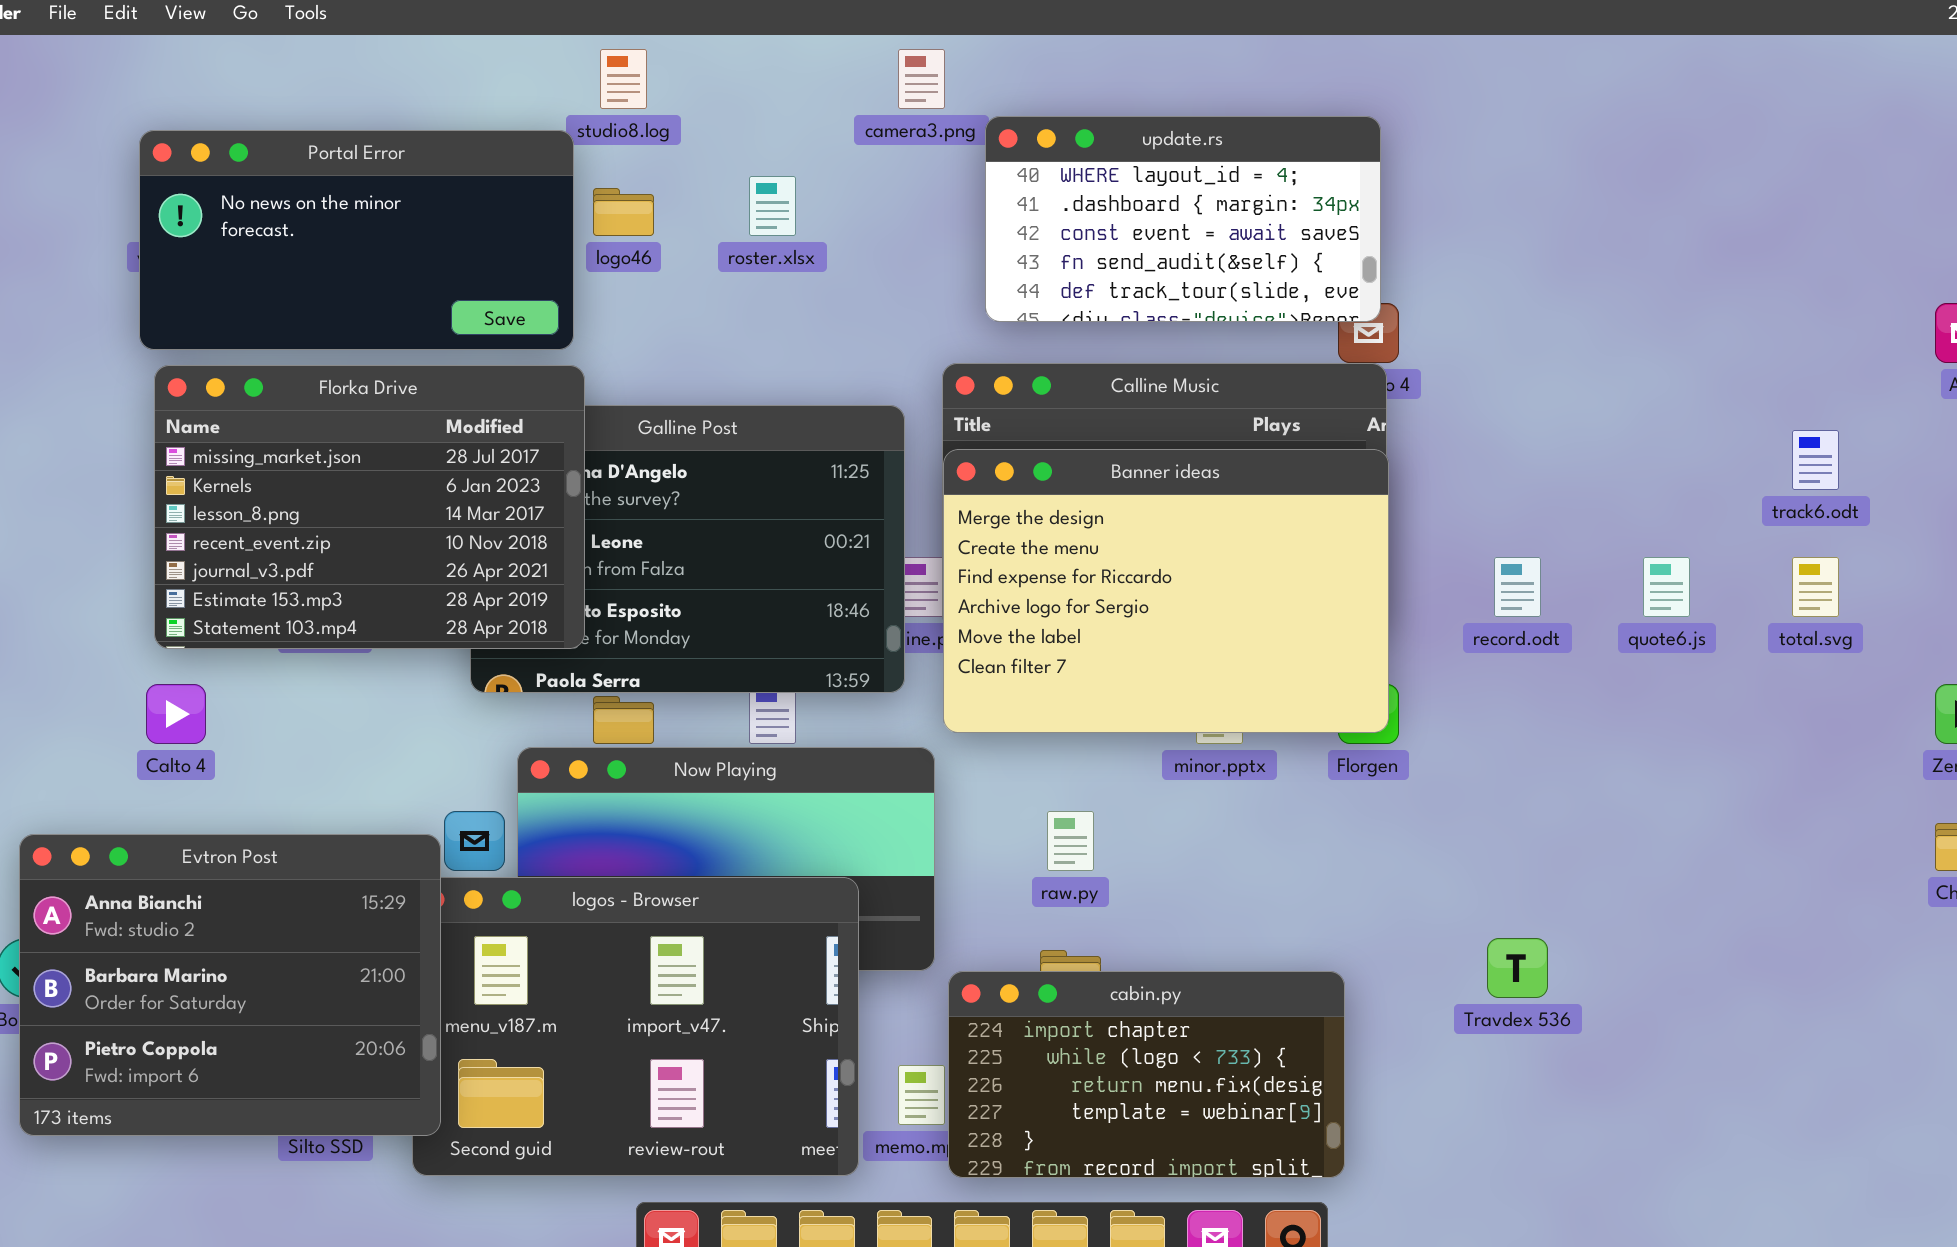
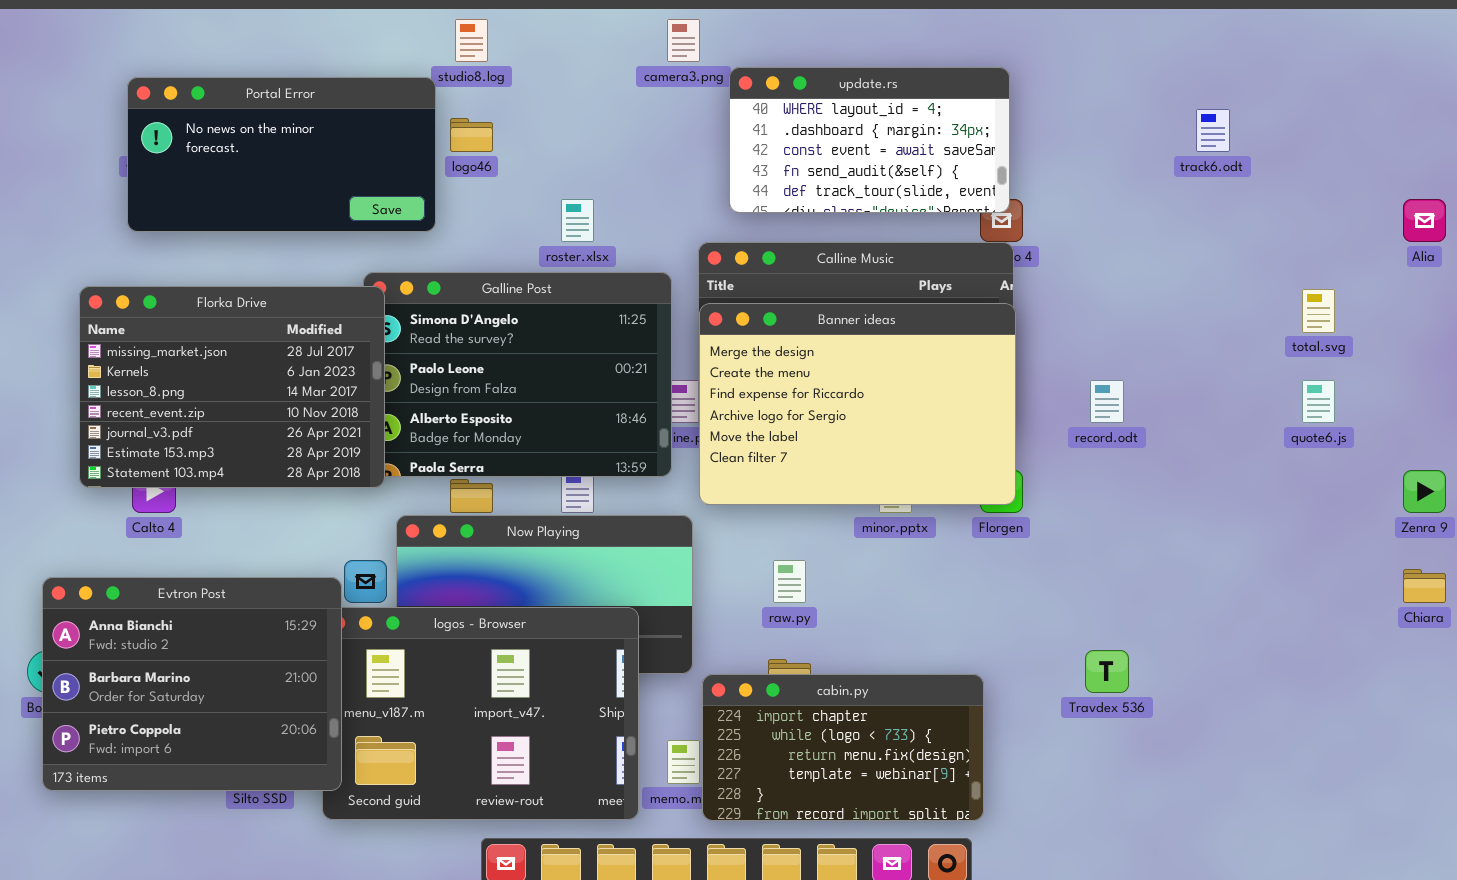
roster.xlsx: [749,176,796,236] -> [561,199,594,242], moved
Florka Drive: [154,365,585,649] -> [79,286,385,488], moved
track6.odt: [1792,430,1839,490] -> [1196,109,1230,152], moved
quote6.js: [1643,557,1690,617] -> [1302,380,1335,423], moved
total.svg: [1792,557,1839,617] -> [1302,289,1335,333], moved

